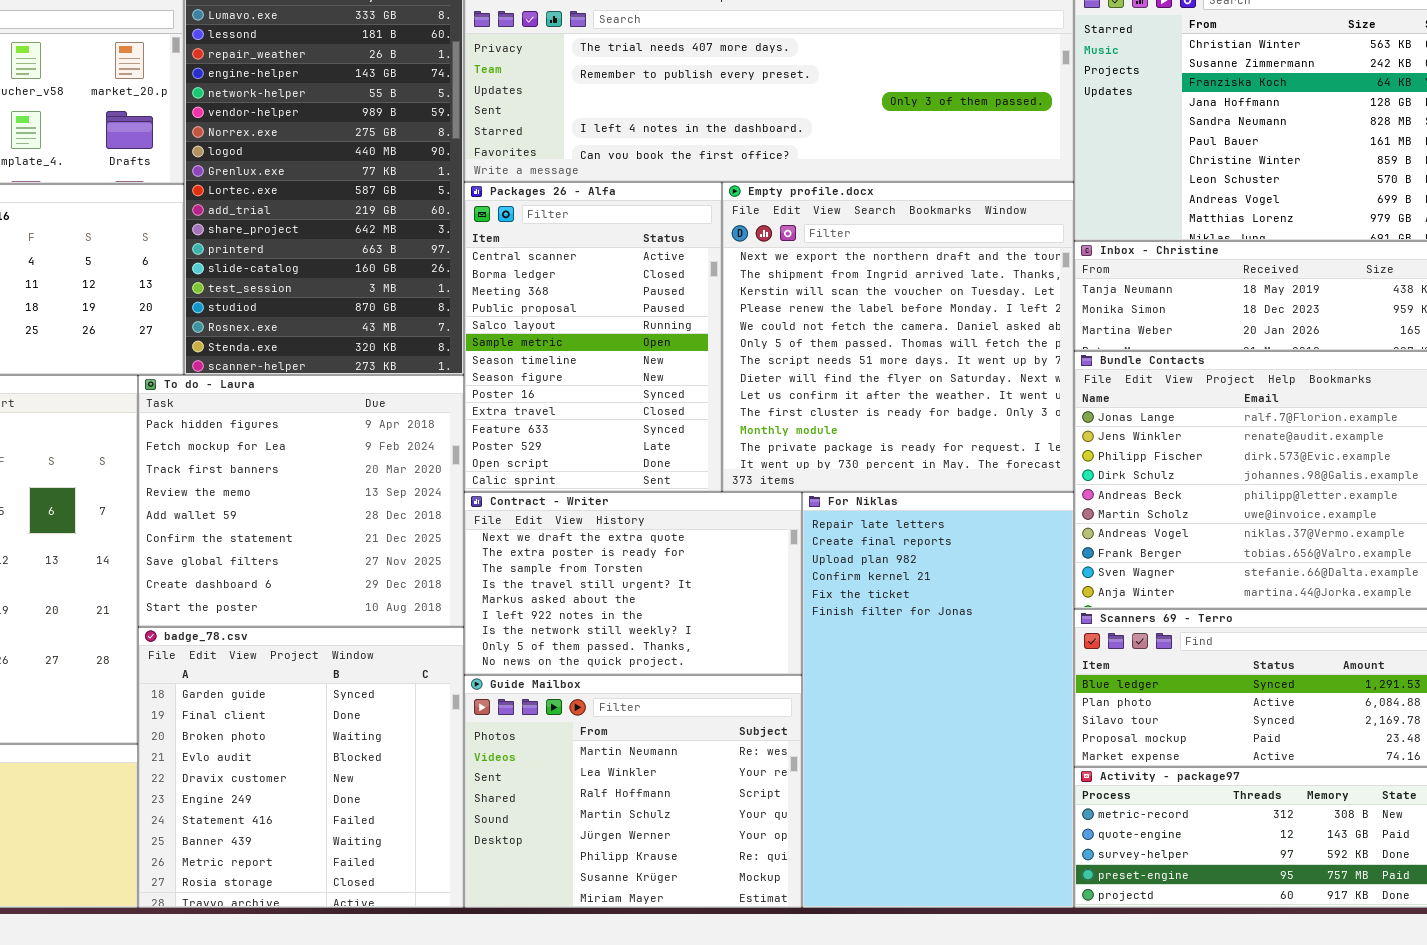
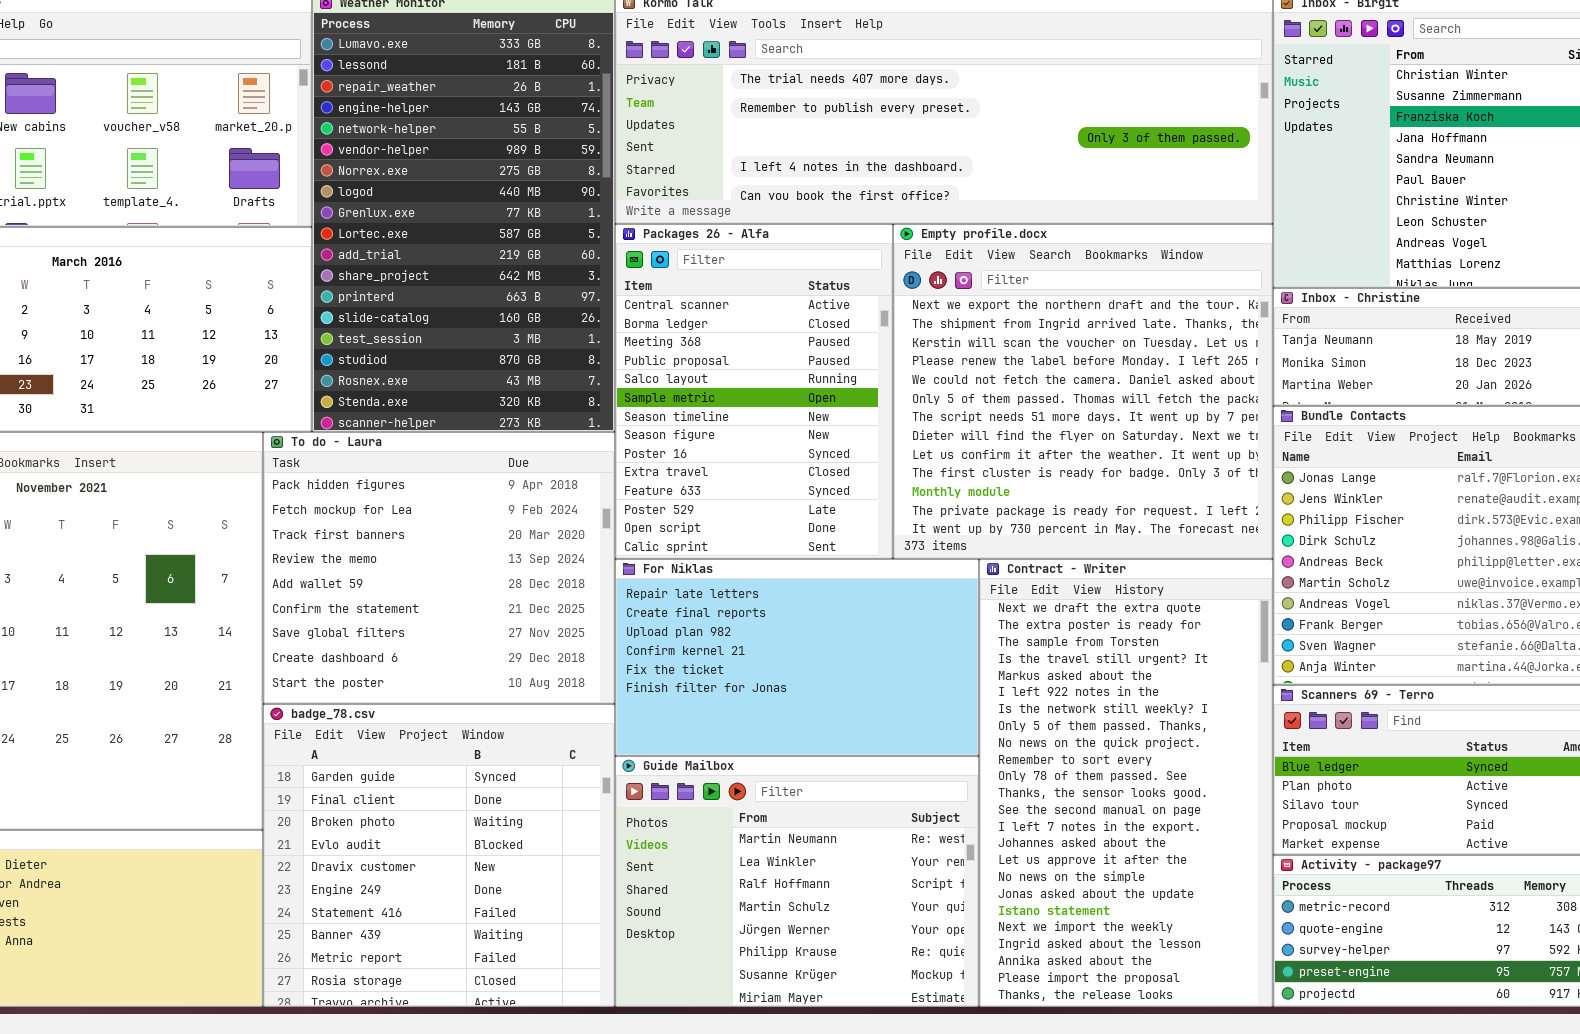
Contract - Writer: [464,492,802,675] -> [979,559,1273,1007], moved, resized
For Niklas: [802,492,1074,908] -> [615,559,979,756], moved, resized

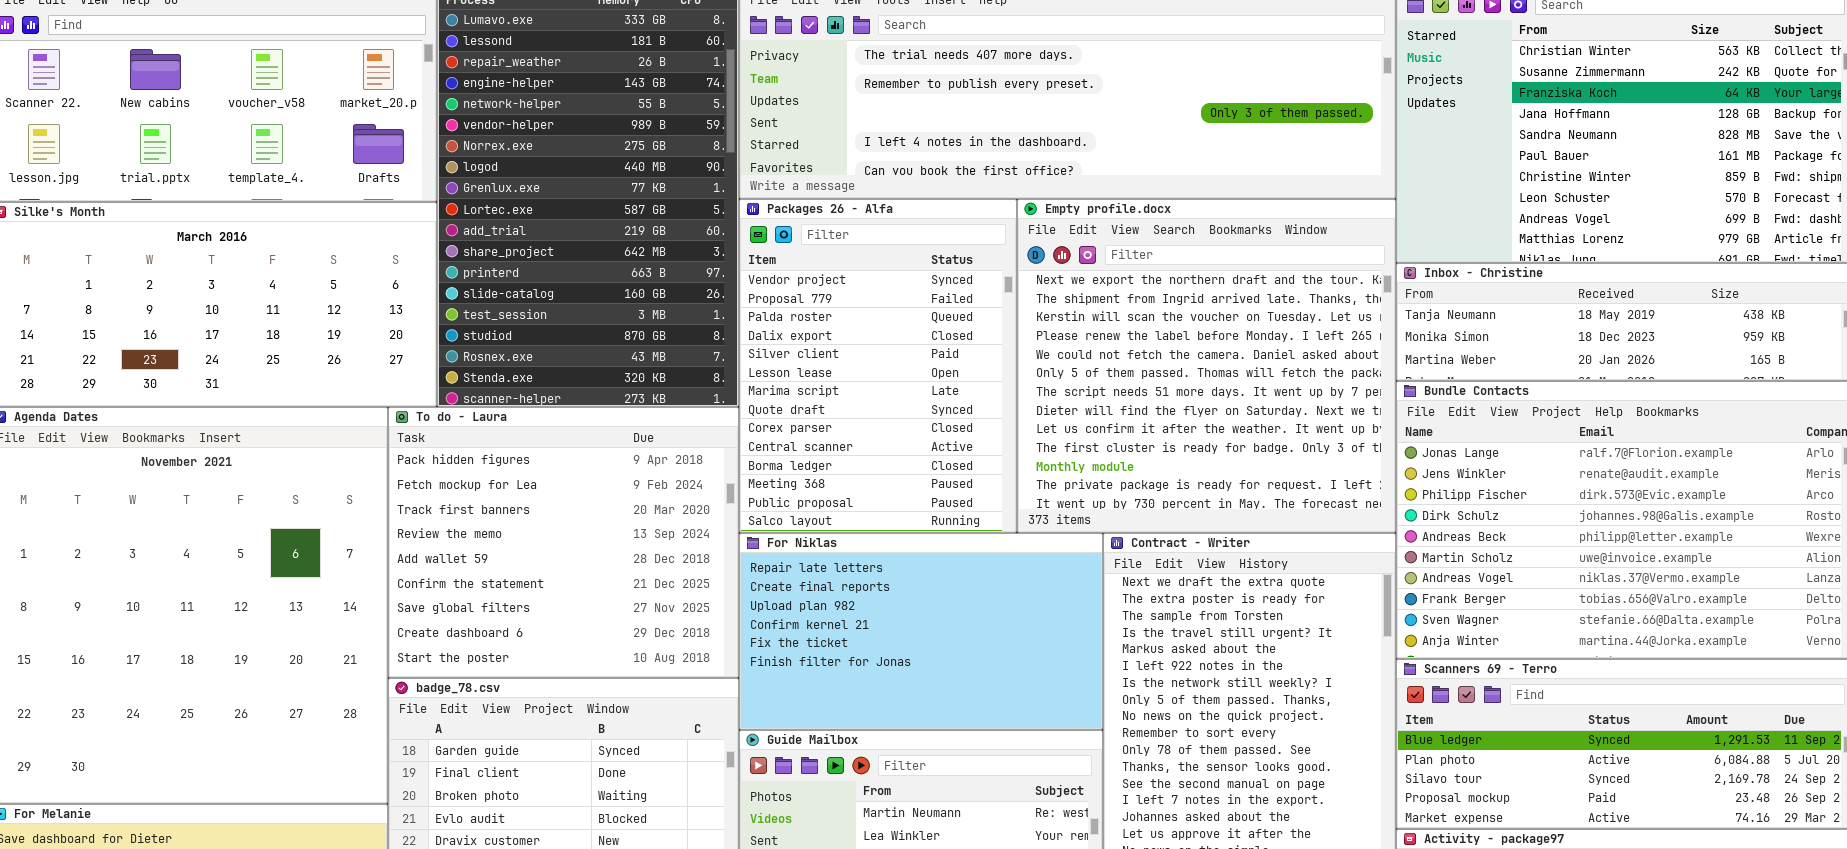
Packages 26 - Alfa: [615,224,893,559] -> [739,199,1017,533], scrolled up 9 rows

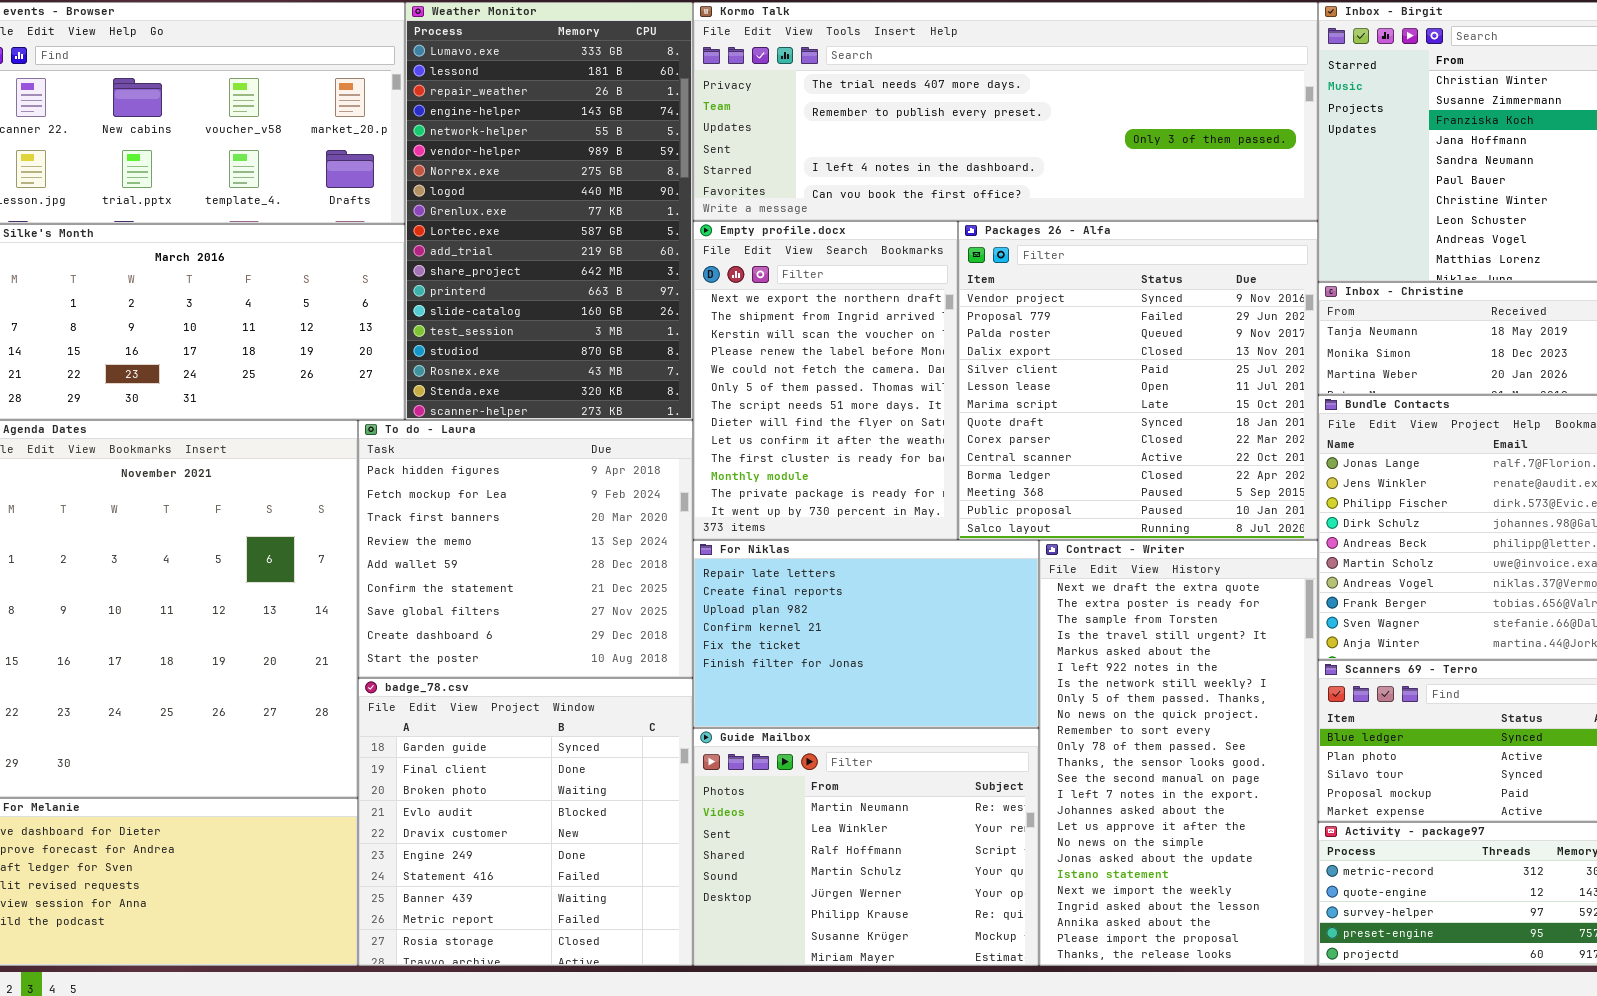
Packages 26 - Alfa: [739,199,1017,533] -> [958,221,1318,540], moved, resized
Empty profile.docx: [1017,199,1396,533] -> [693,221,958,540], moved, resized

